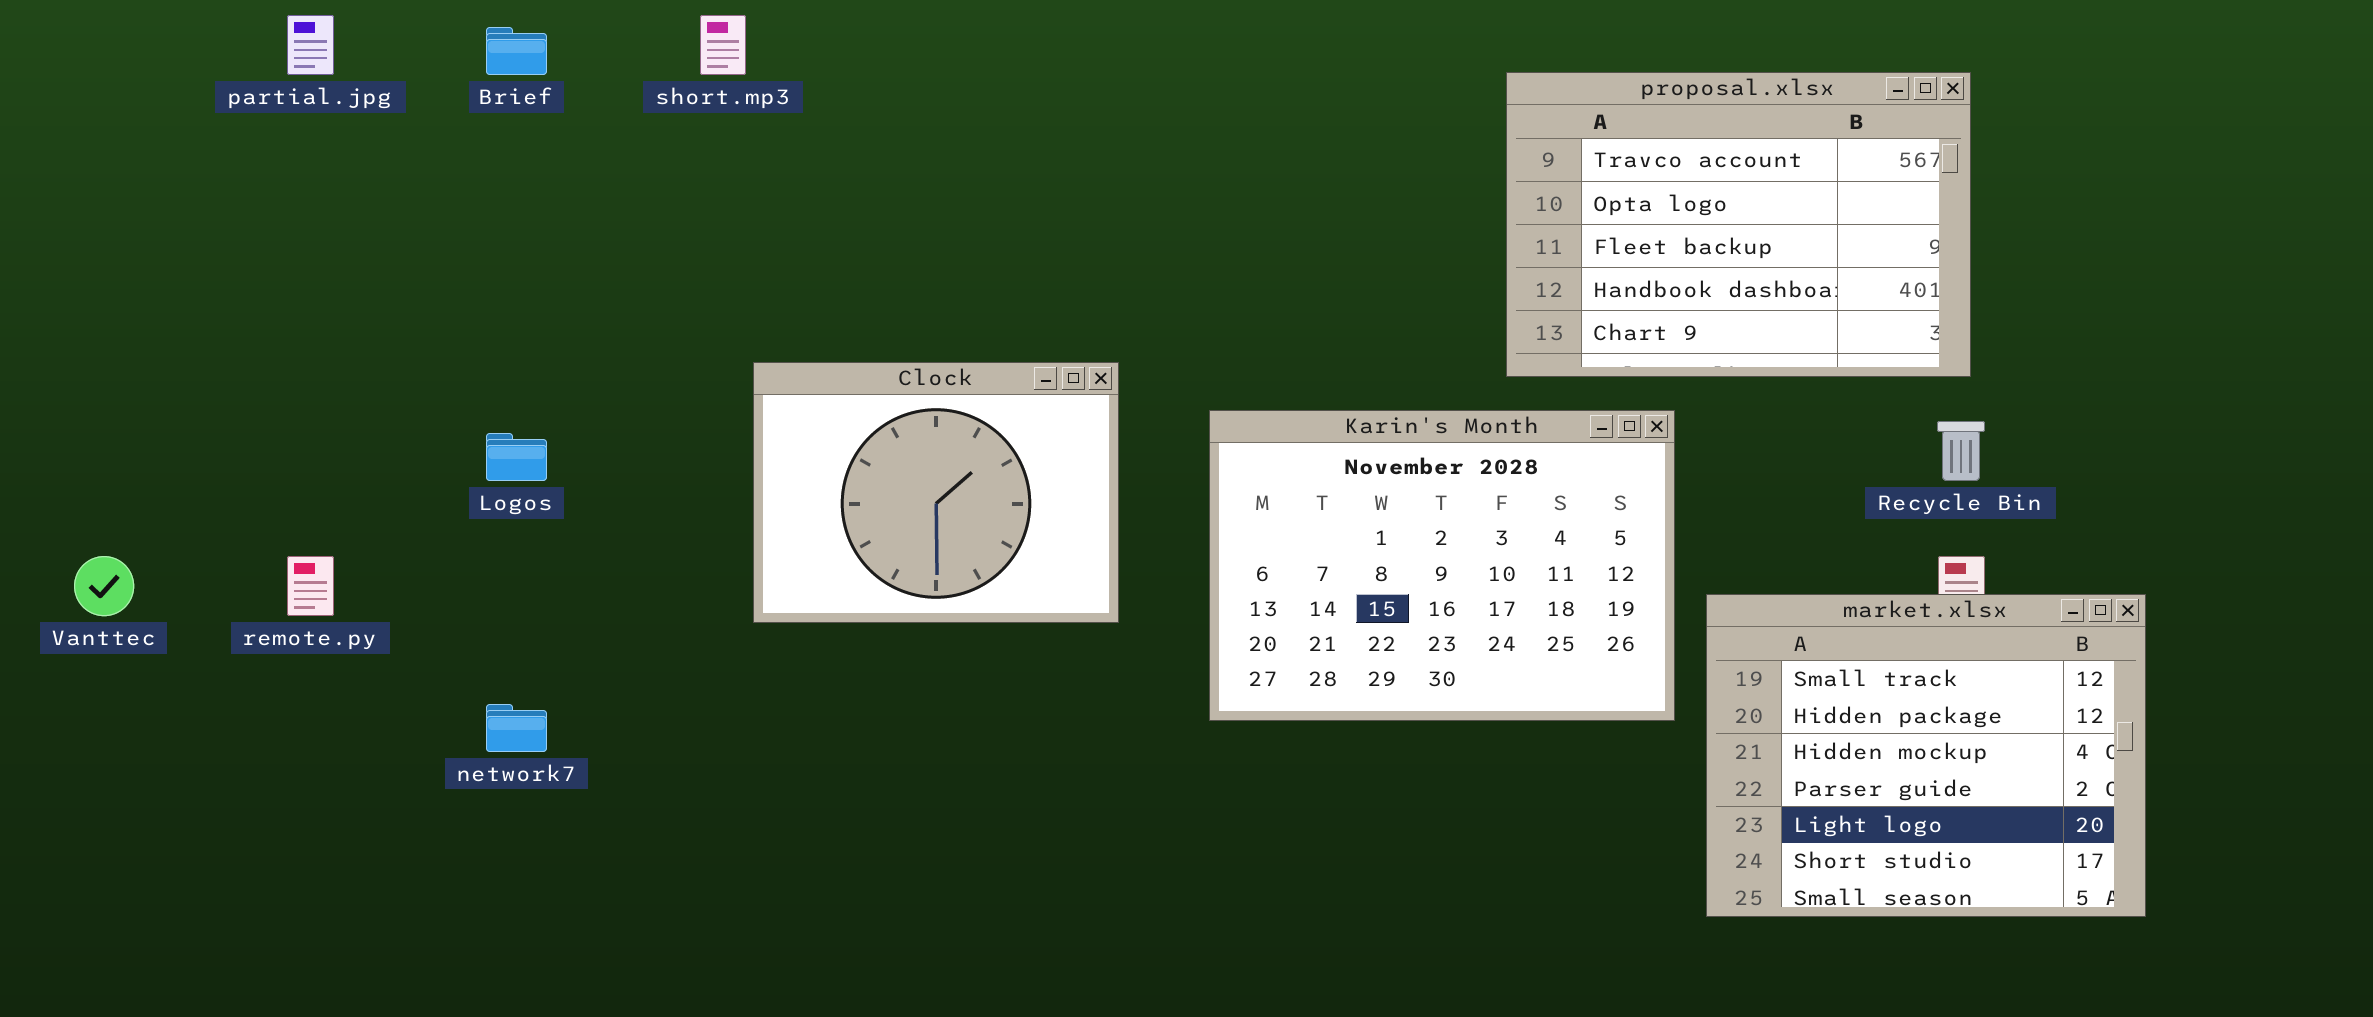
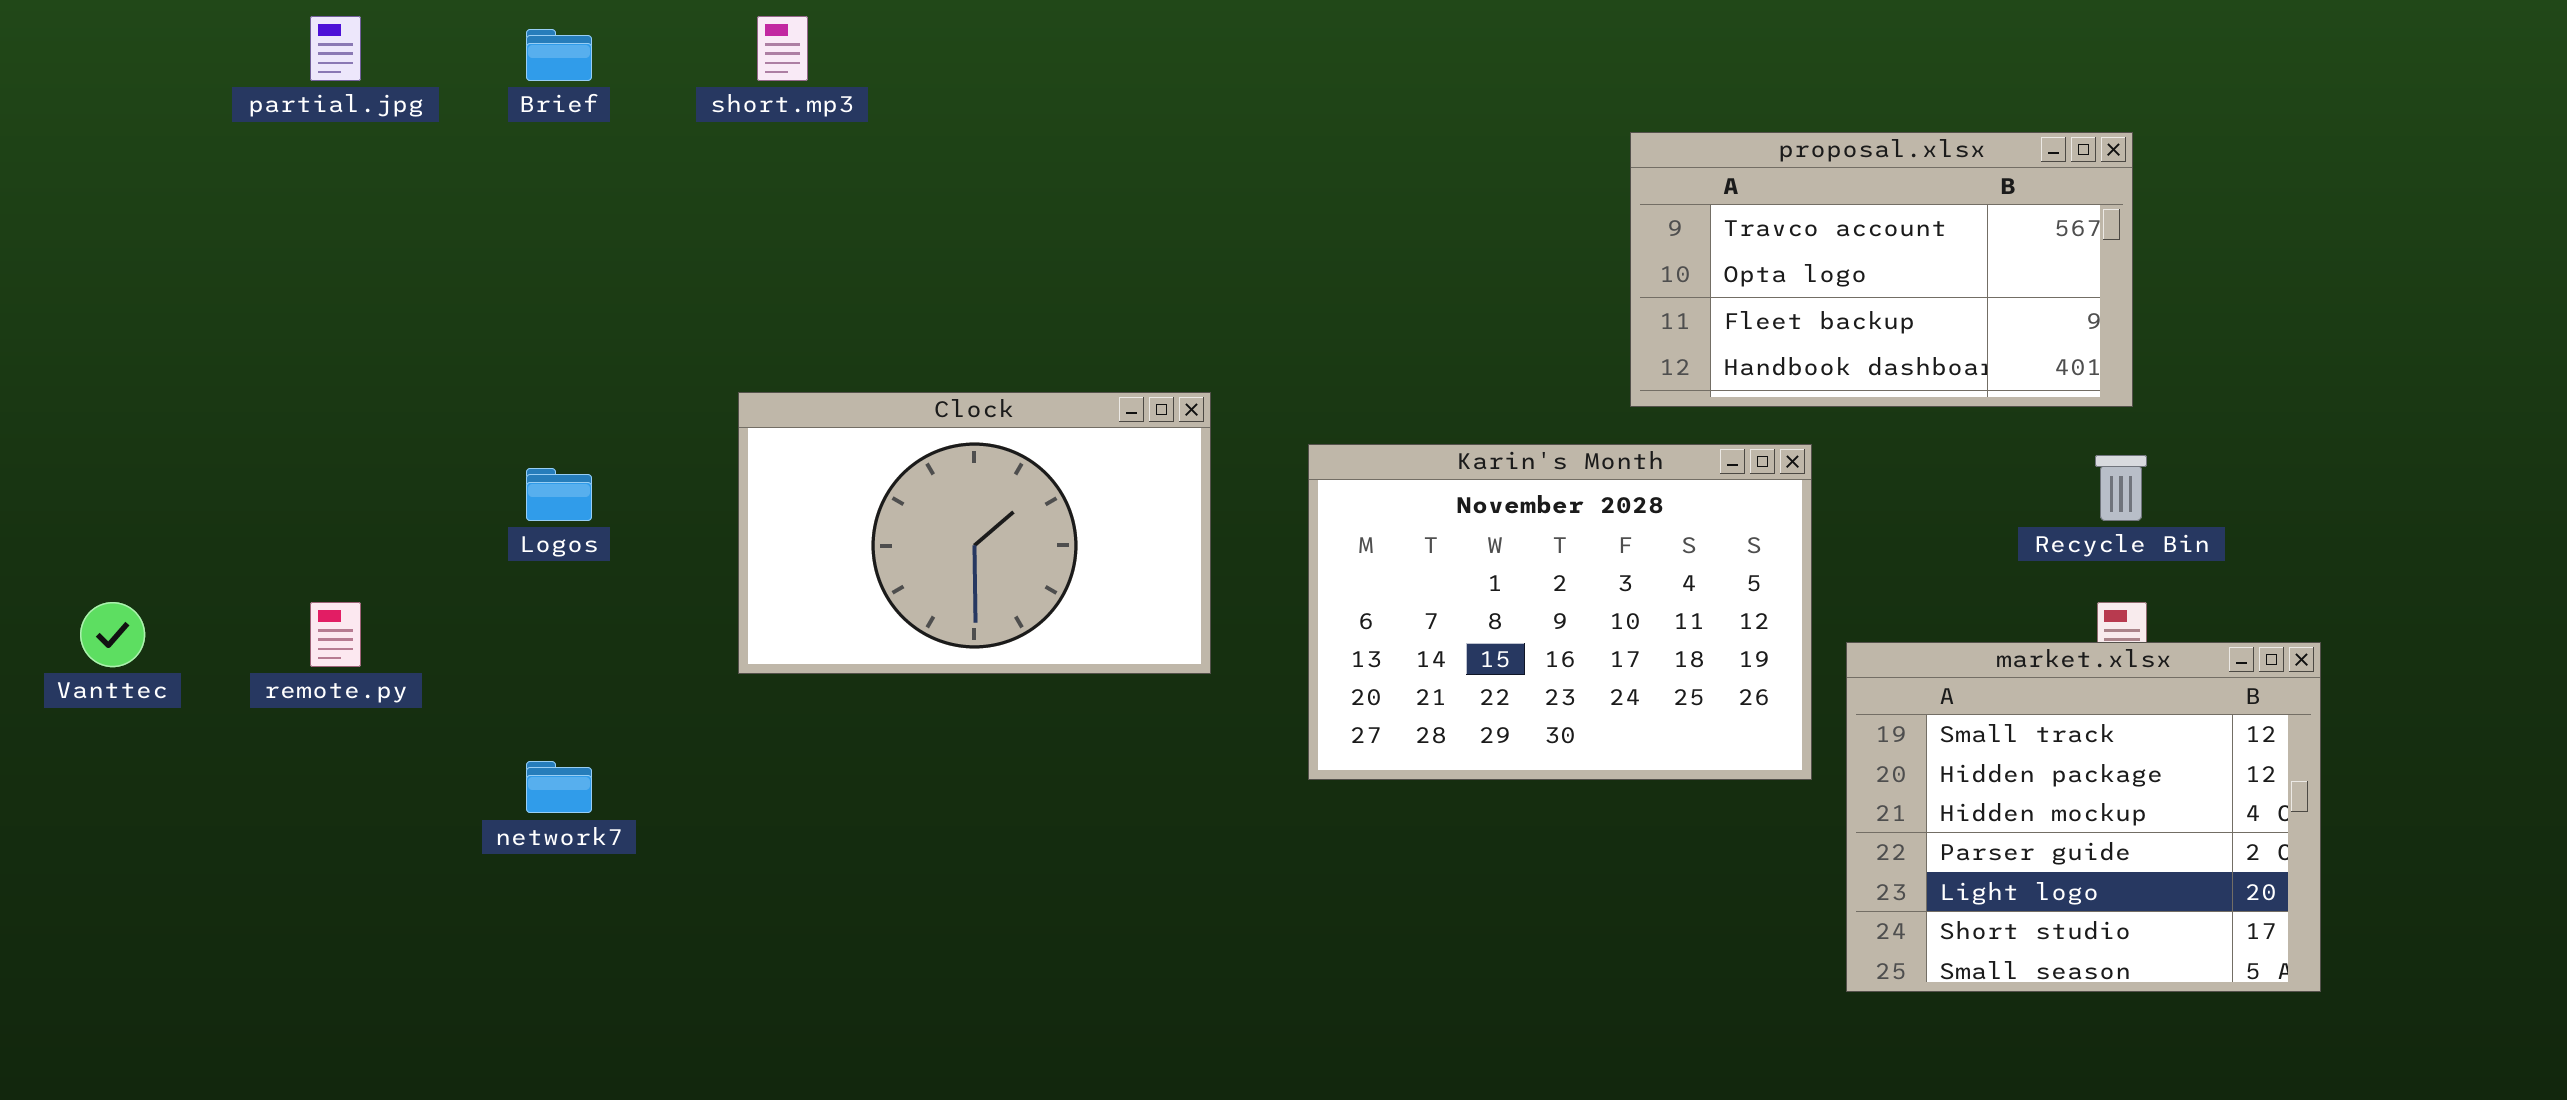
proposal.xlsx: [1506,72,1971,377] -> [1630,132,2133,407], resized
Clock: [753,362,1119,623] -> [738,392,1211,674], resized

